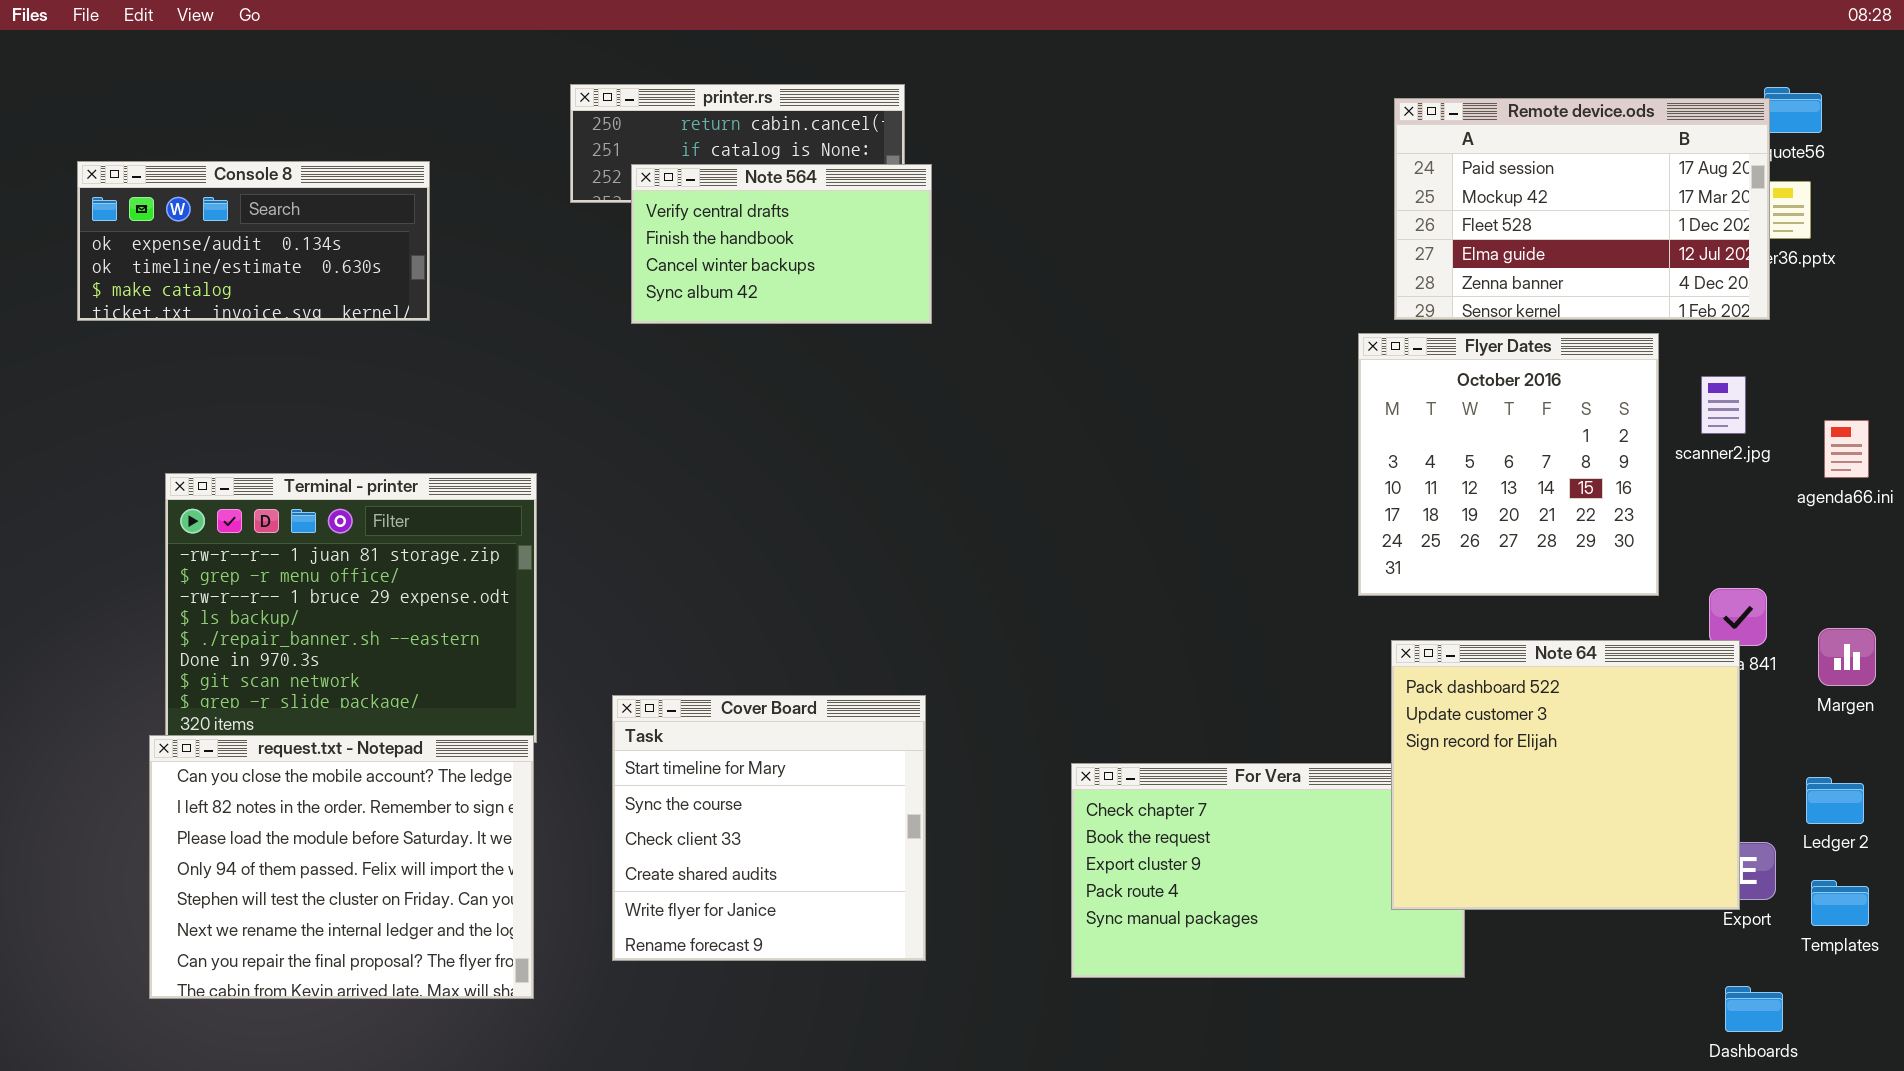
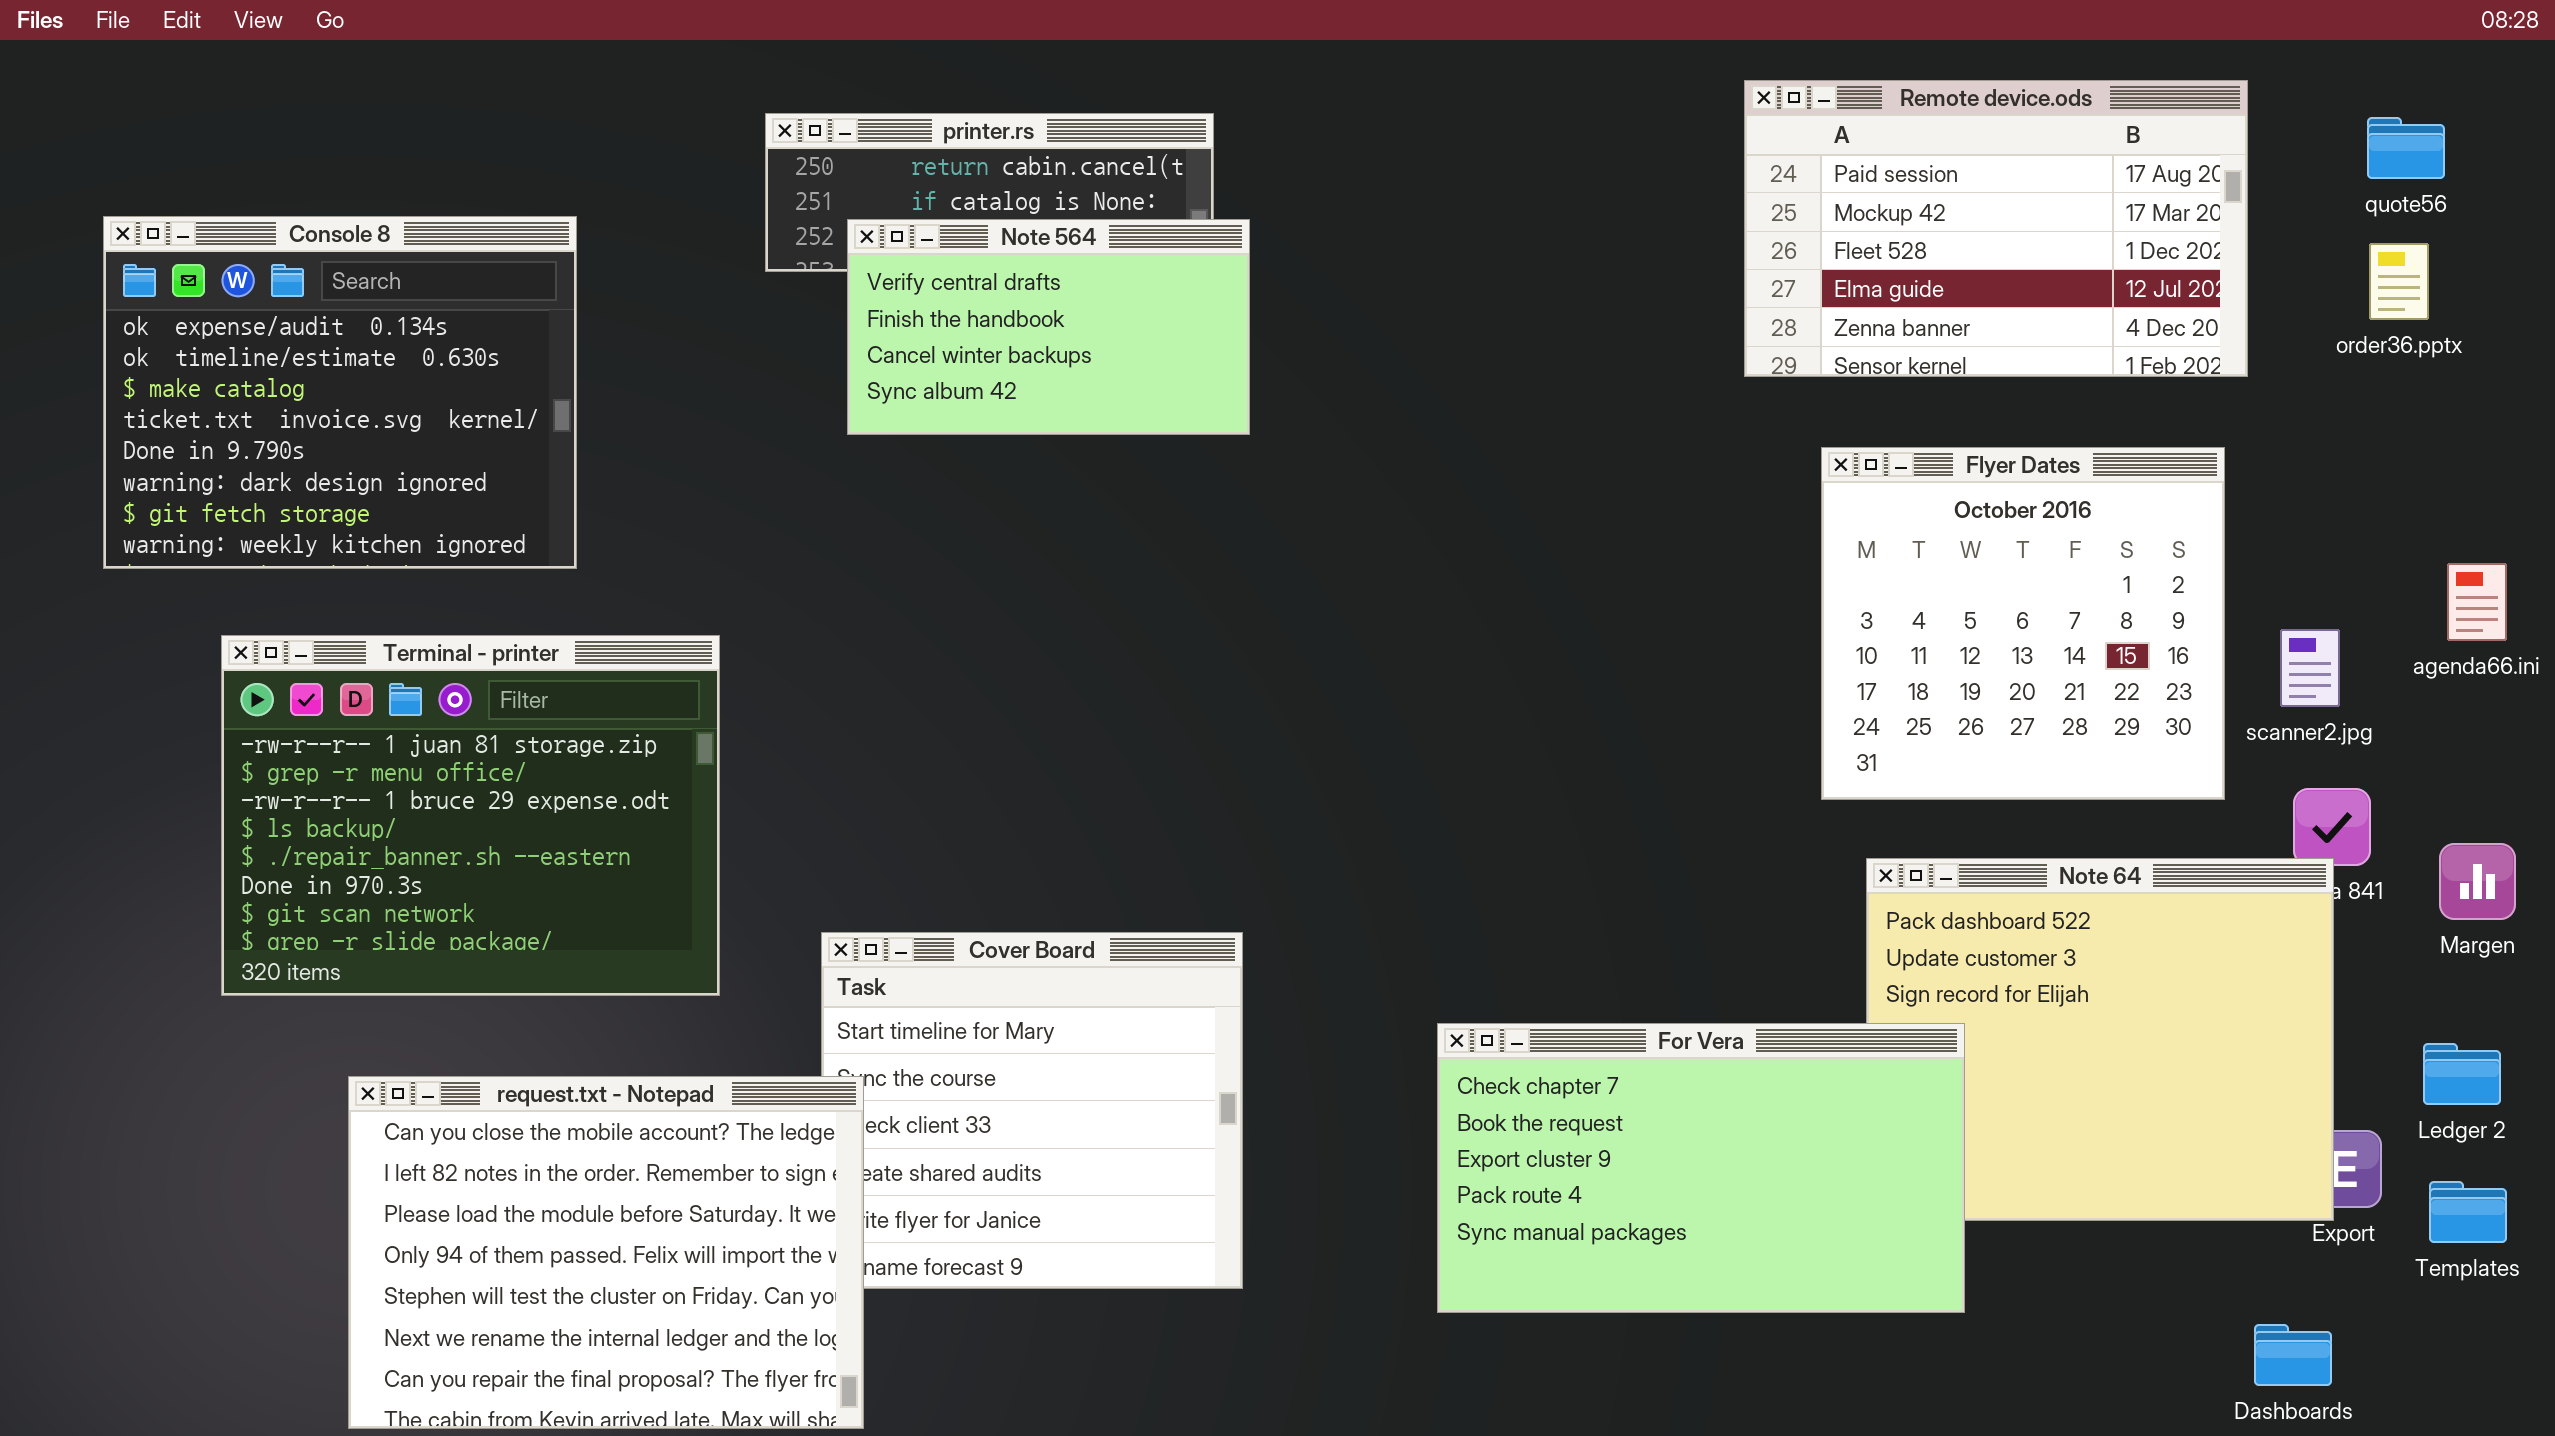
Remote device.ods: [1394,98,1770,320] -> [1744,80,2248,377], moved
Console 8: [77,161,430,321] -> [103,216,577,569], resized
scanner2.jpg: [1701,376,1746,434] -> [2280,629,2340,707], moved
request.txt - Notepad: [149,735,534,999] -> [348,1076,864,1429], moved
For Vera: [1071,763,1465,978] -> [1437,1023,1965,1313], raised
Dashboards: [1725,986,1783,1032] -> [2254,1324,2332,1386], moved

